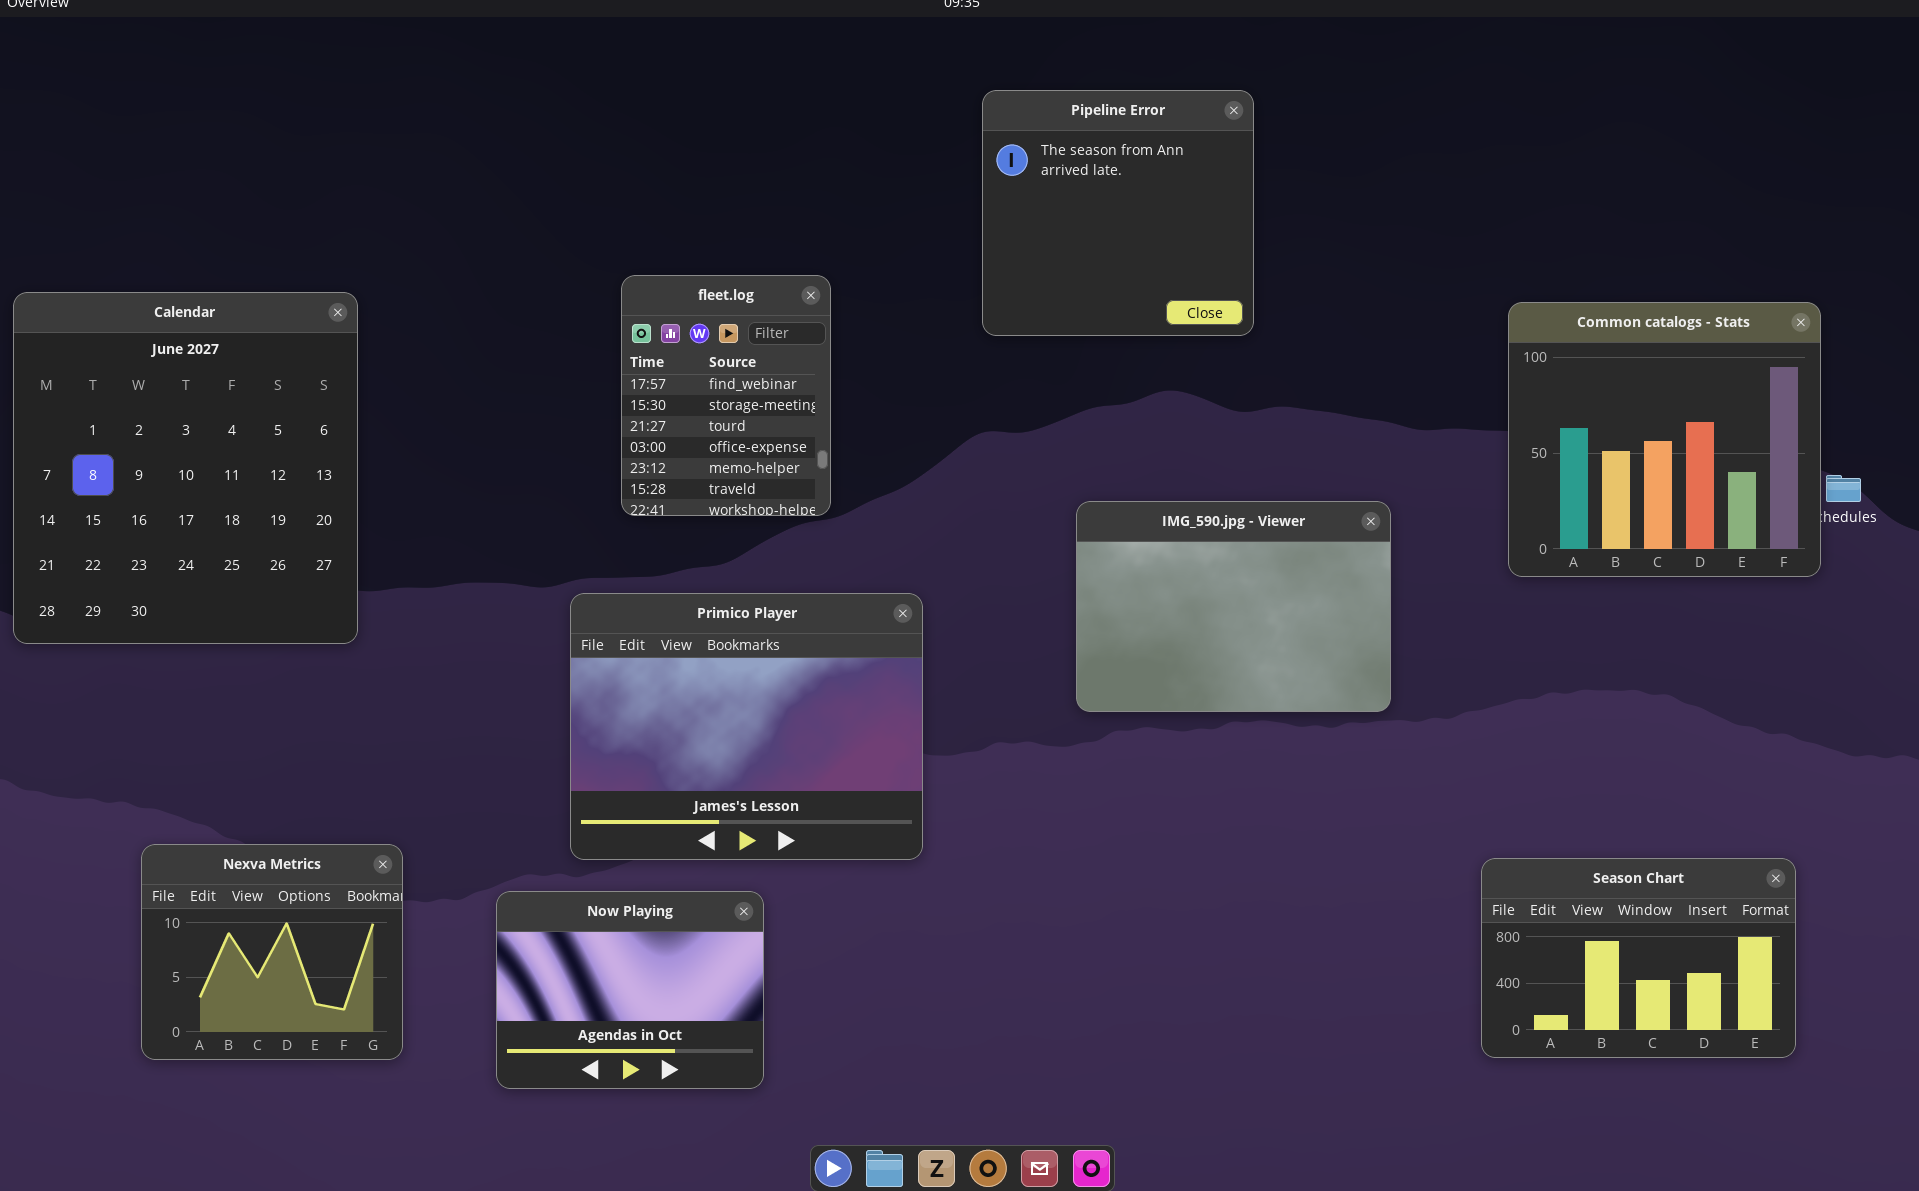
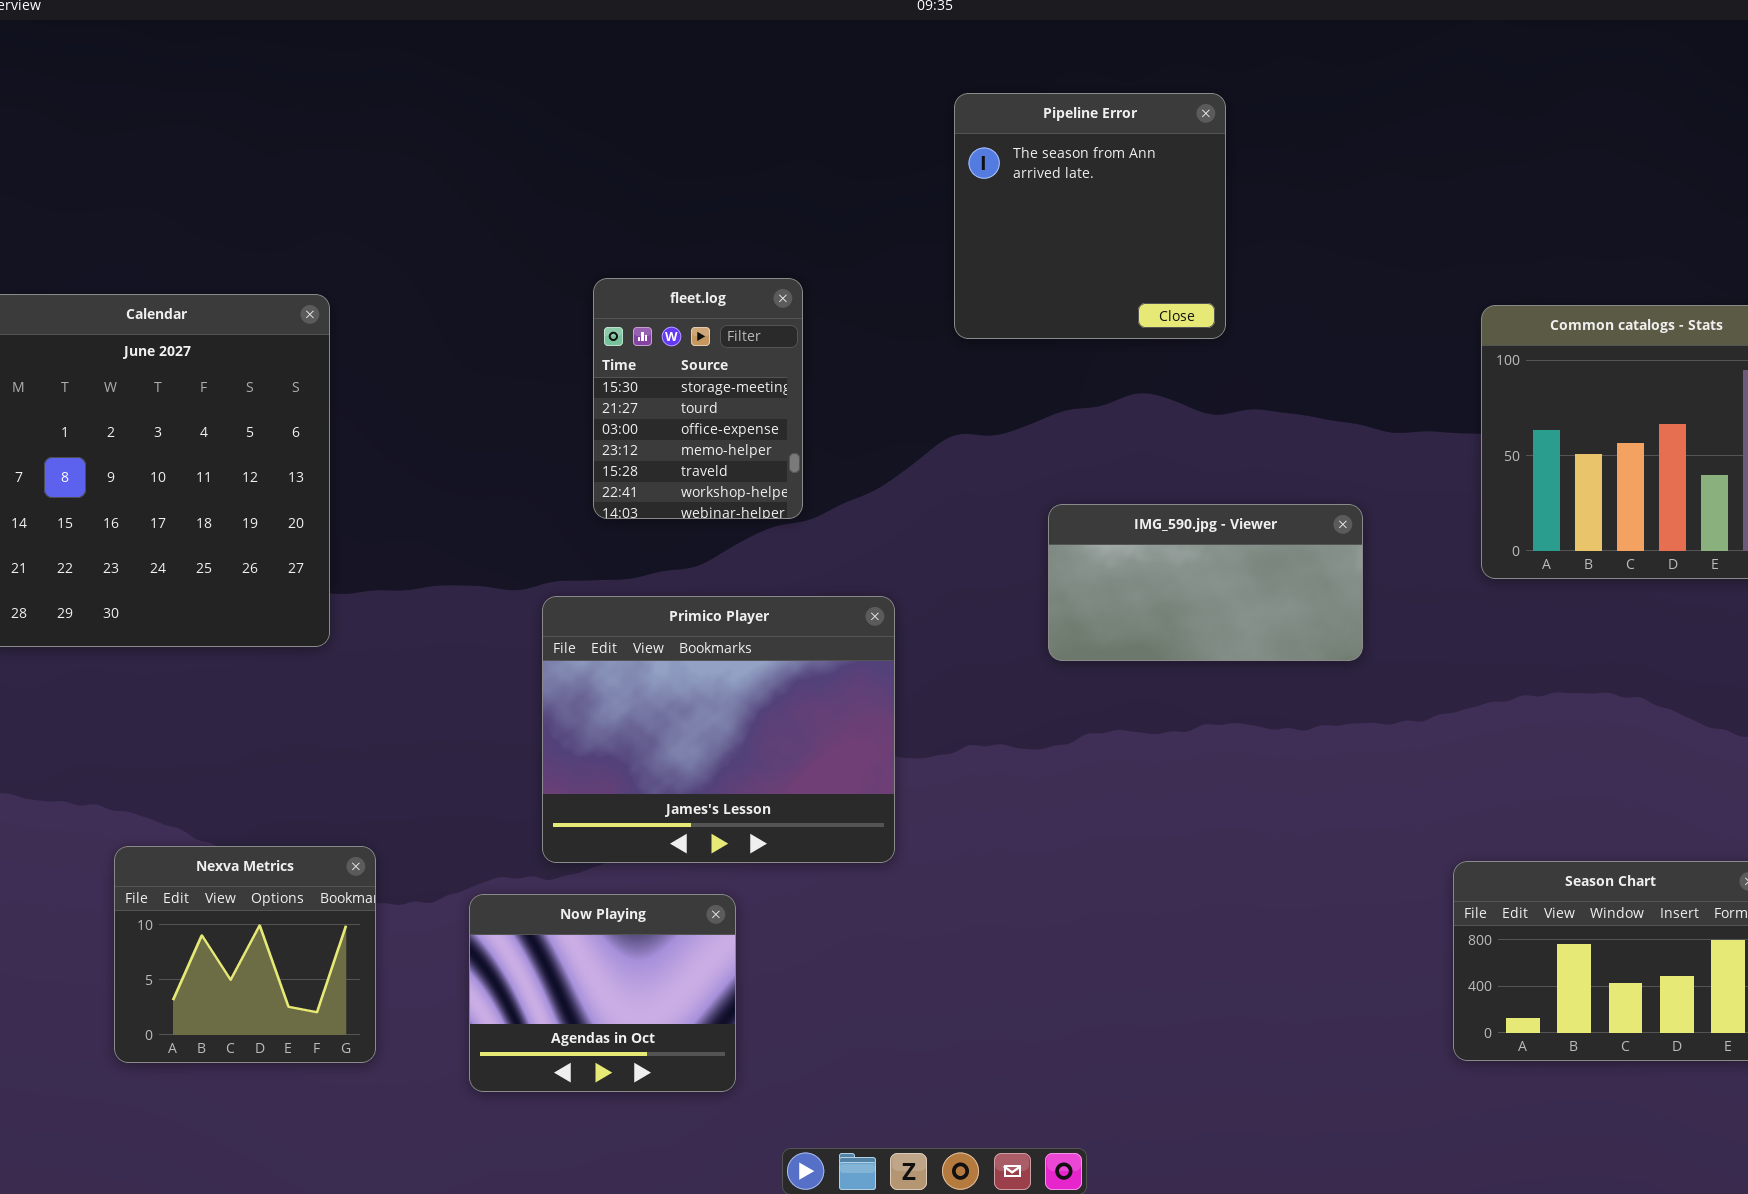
fleet.log: [621,275,831,516] -> [593,278,803,519], scrolled down 1 row
IMG_590.jpg - Viewer: [1076,501,1391,712] -> [1048,504,1363,661], resized

